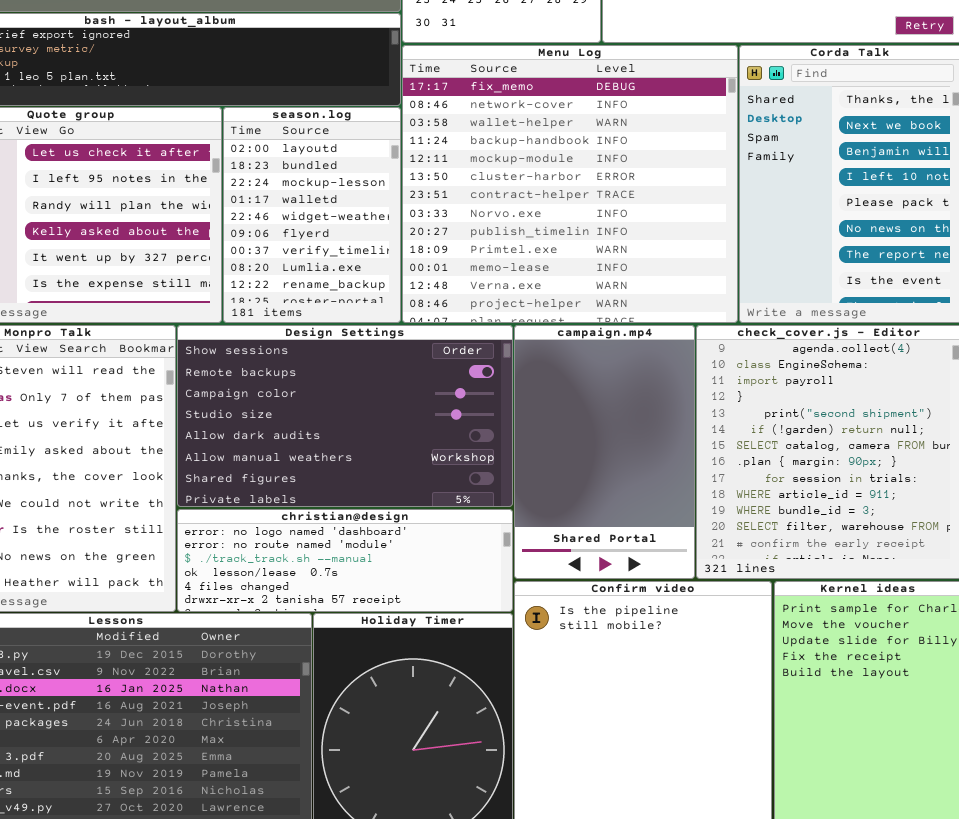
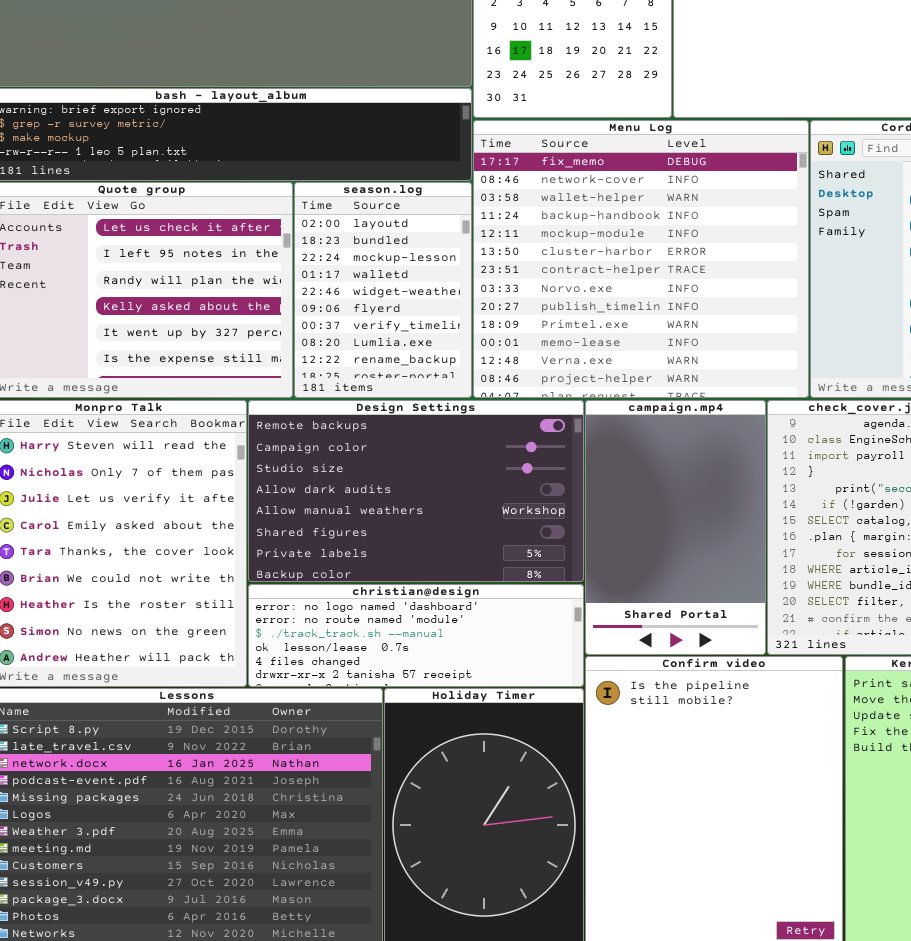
Design Settings: [177,325,513,507] -> [248,400,584,582], scrolled down 1 row

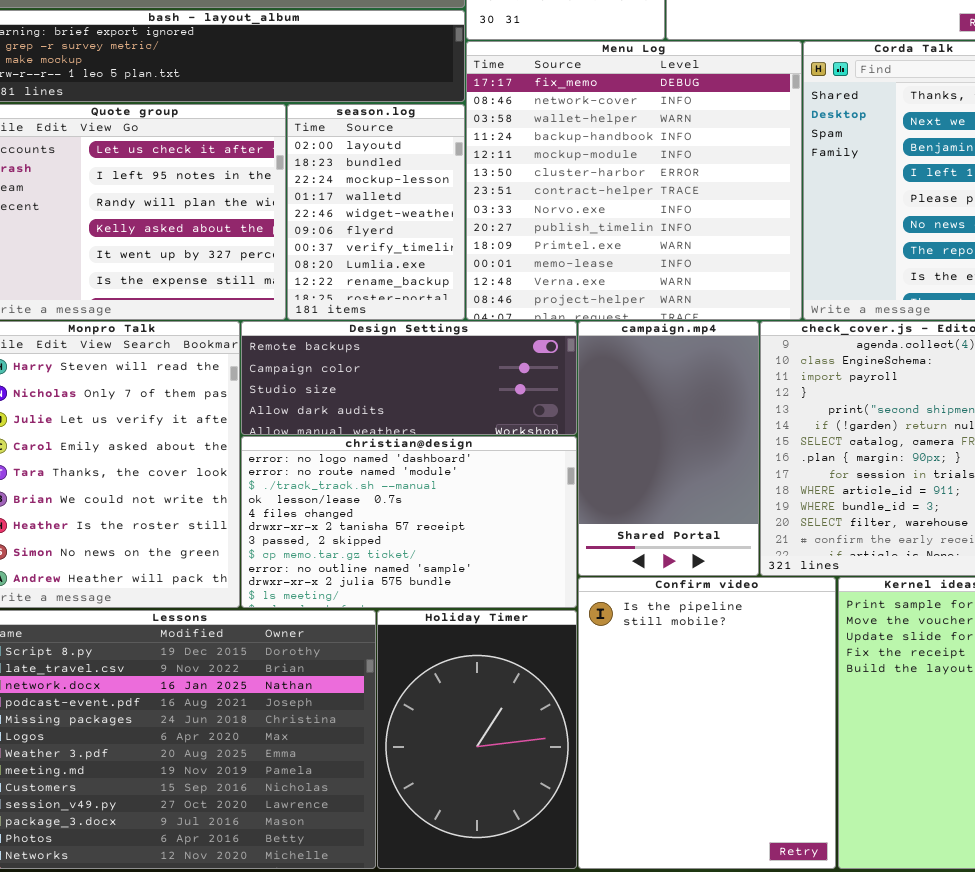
Design Settings: [248,400,584,582] -> [241,321,577,435], resized
christian@design: [248,584,584,687] -> [241,436,577,608], resized

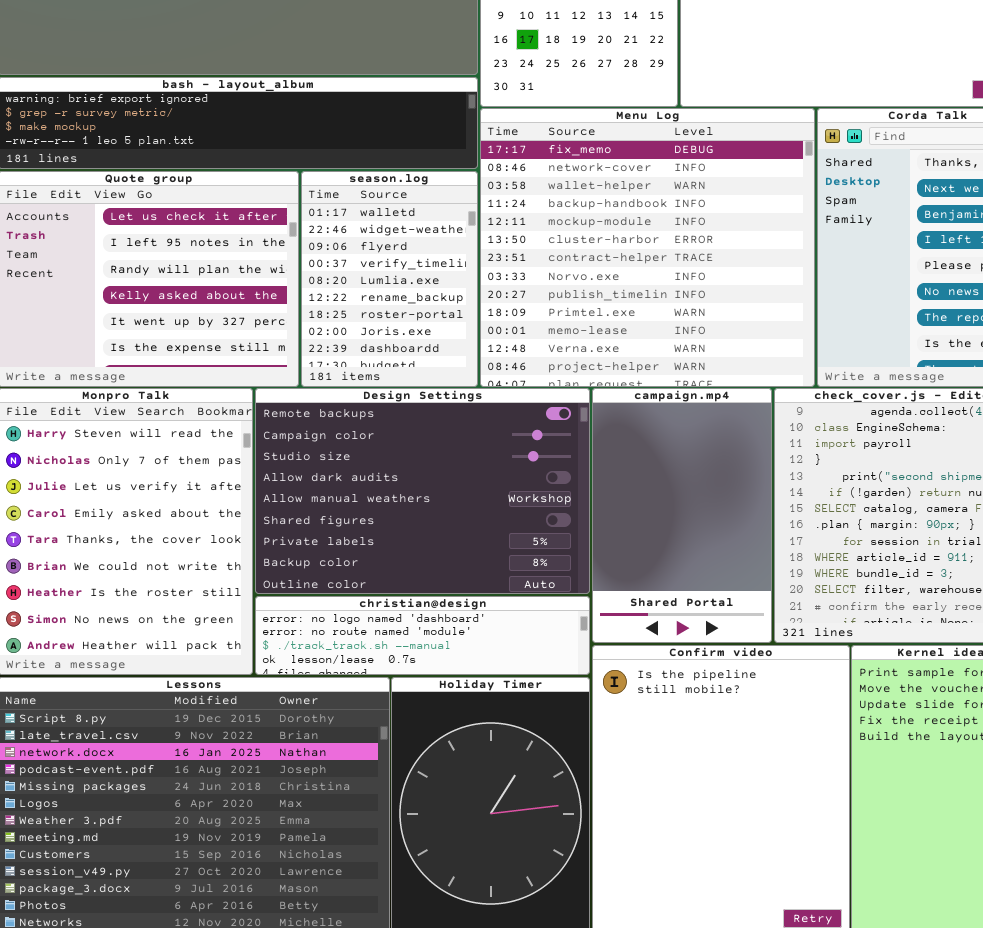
season.log: [287,104,465,320] -> [301,171,478,387], scrolled down 3 rows
Design Settings: [241,321,577,435] -> [255,388,590,594], resized
christian@design: [241,436,577,608] -> [255,596,590,675], resized

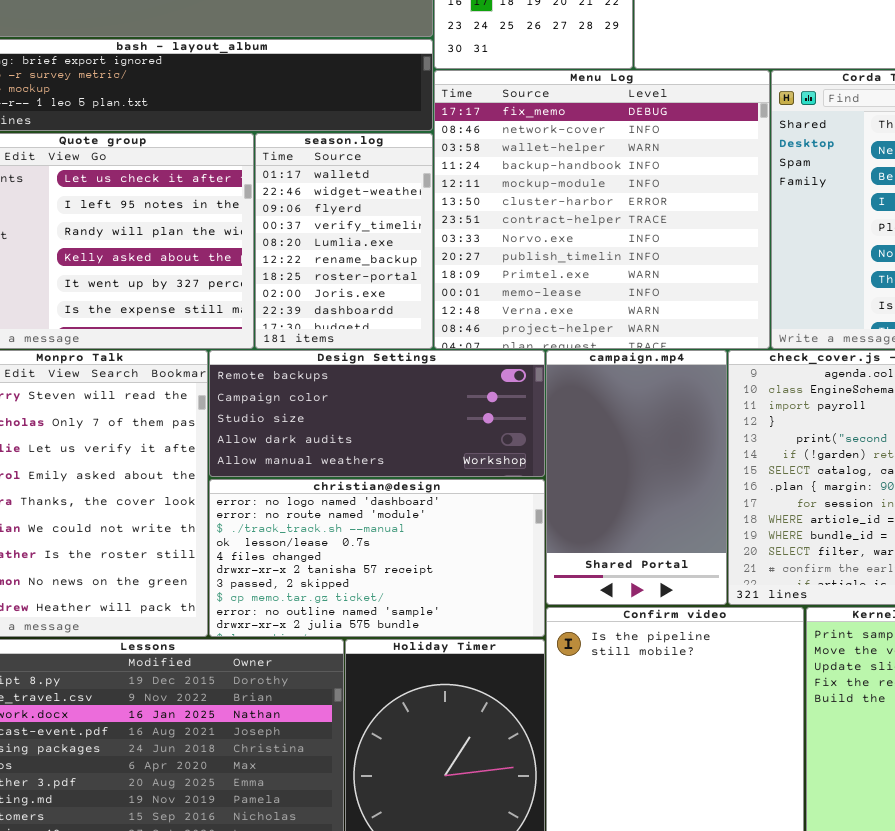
Design Settings: [255,388,590,594] -> [209,350,545,477], resized
christian@design: [255,596,590,675] -> [209,479,545,637], resized

